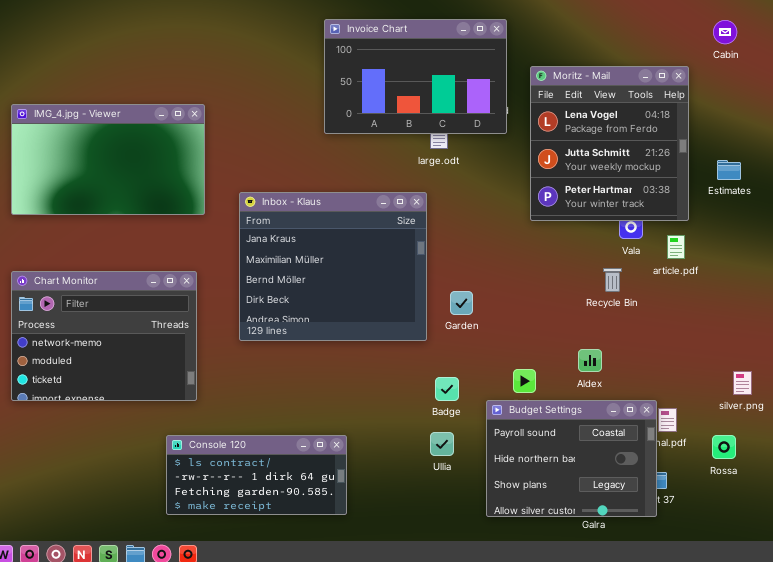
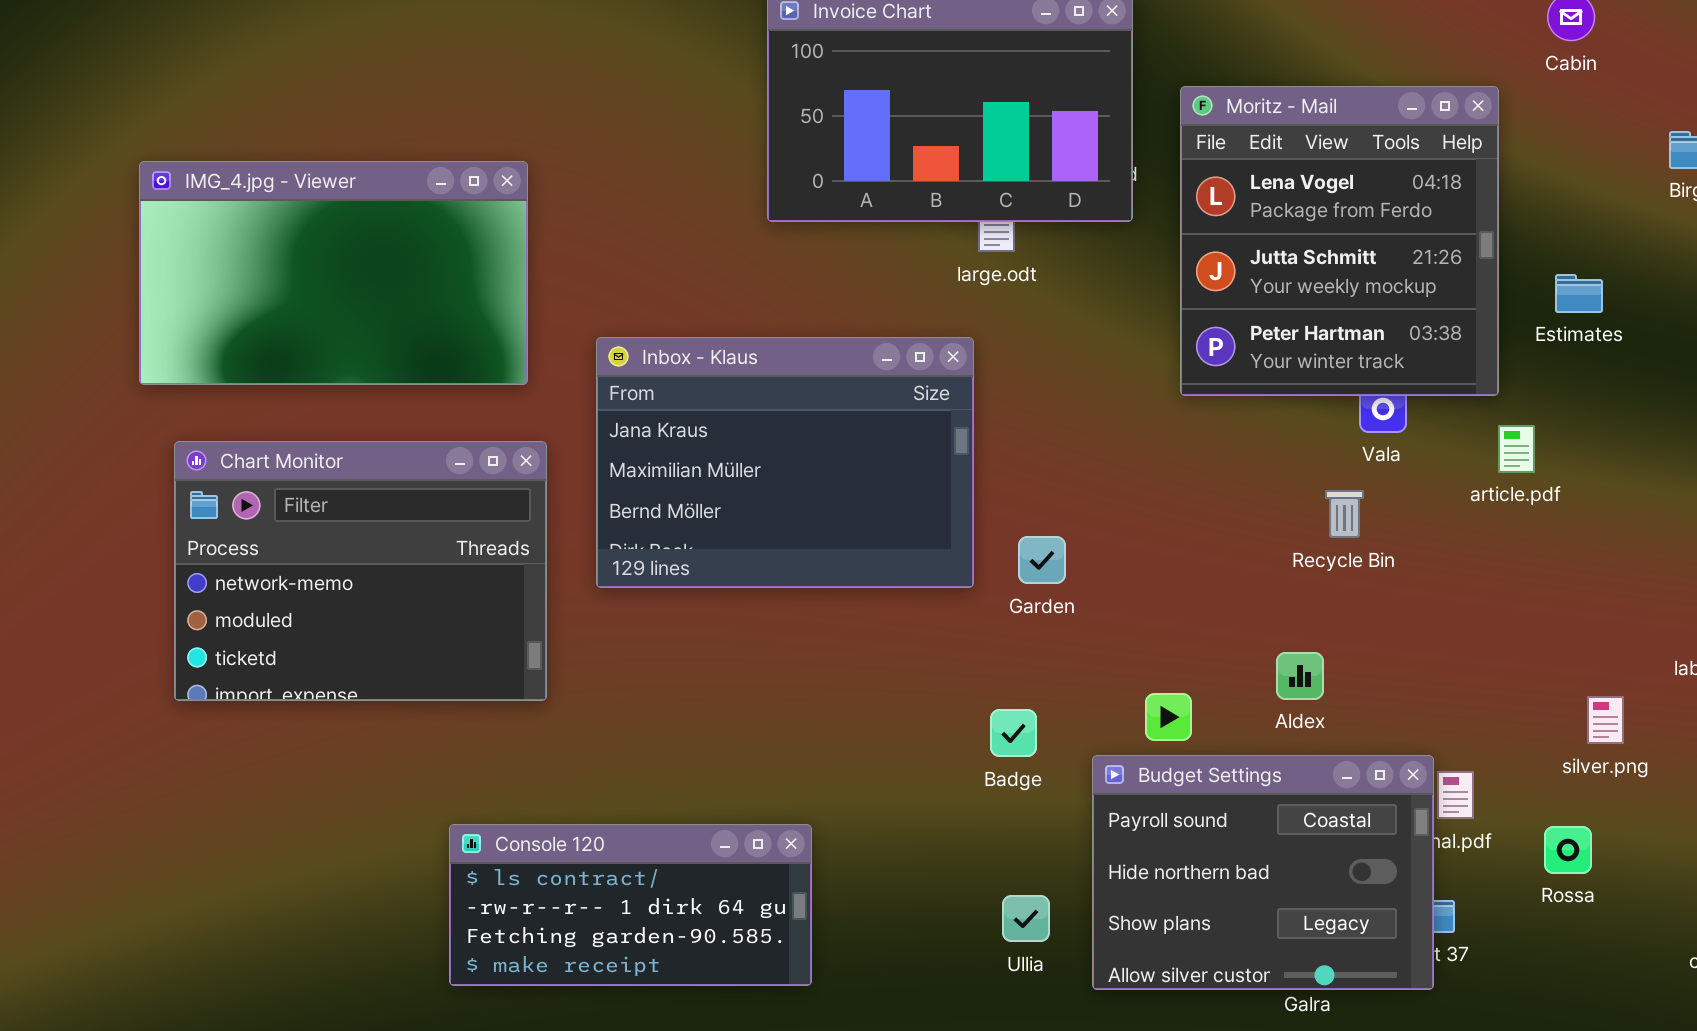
Inbox - Klaus: [239,192,427,341] -> [596,337,974,588], resized
article.pdf: [667,235,685,259] -> [1498,425,1535,473], moved
Chart Monitor: [11,271,197,401] -> [174,441,547,701], moved
Ullia: [430,432,454,456] -> [1002,895,1050,942], moved

